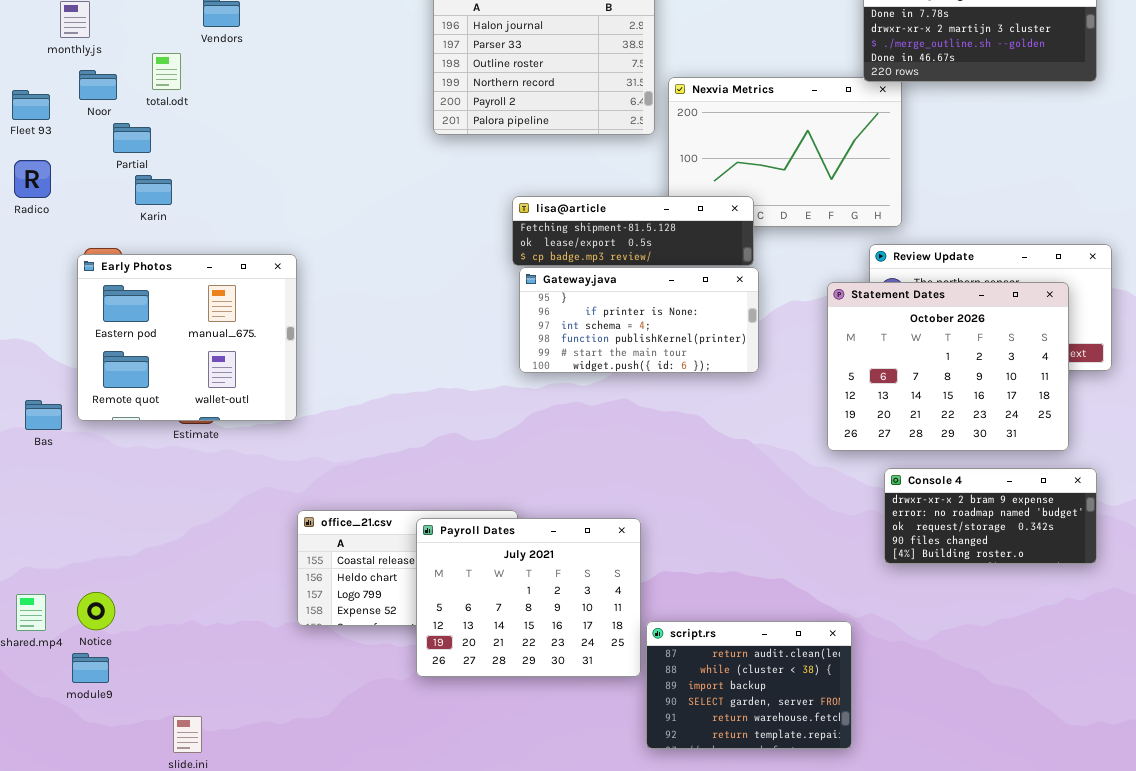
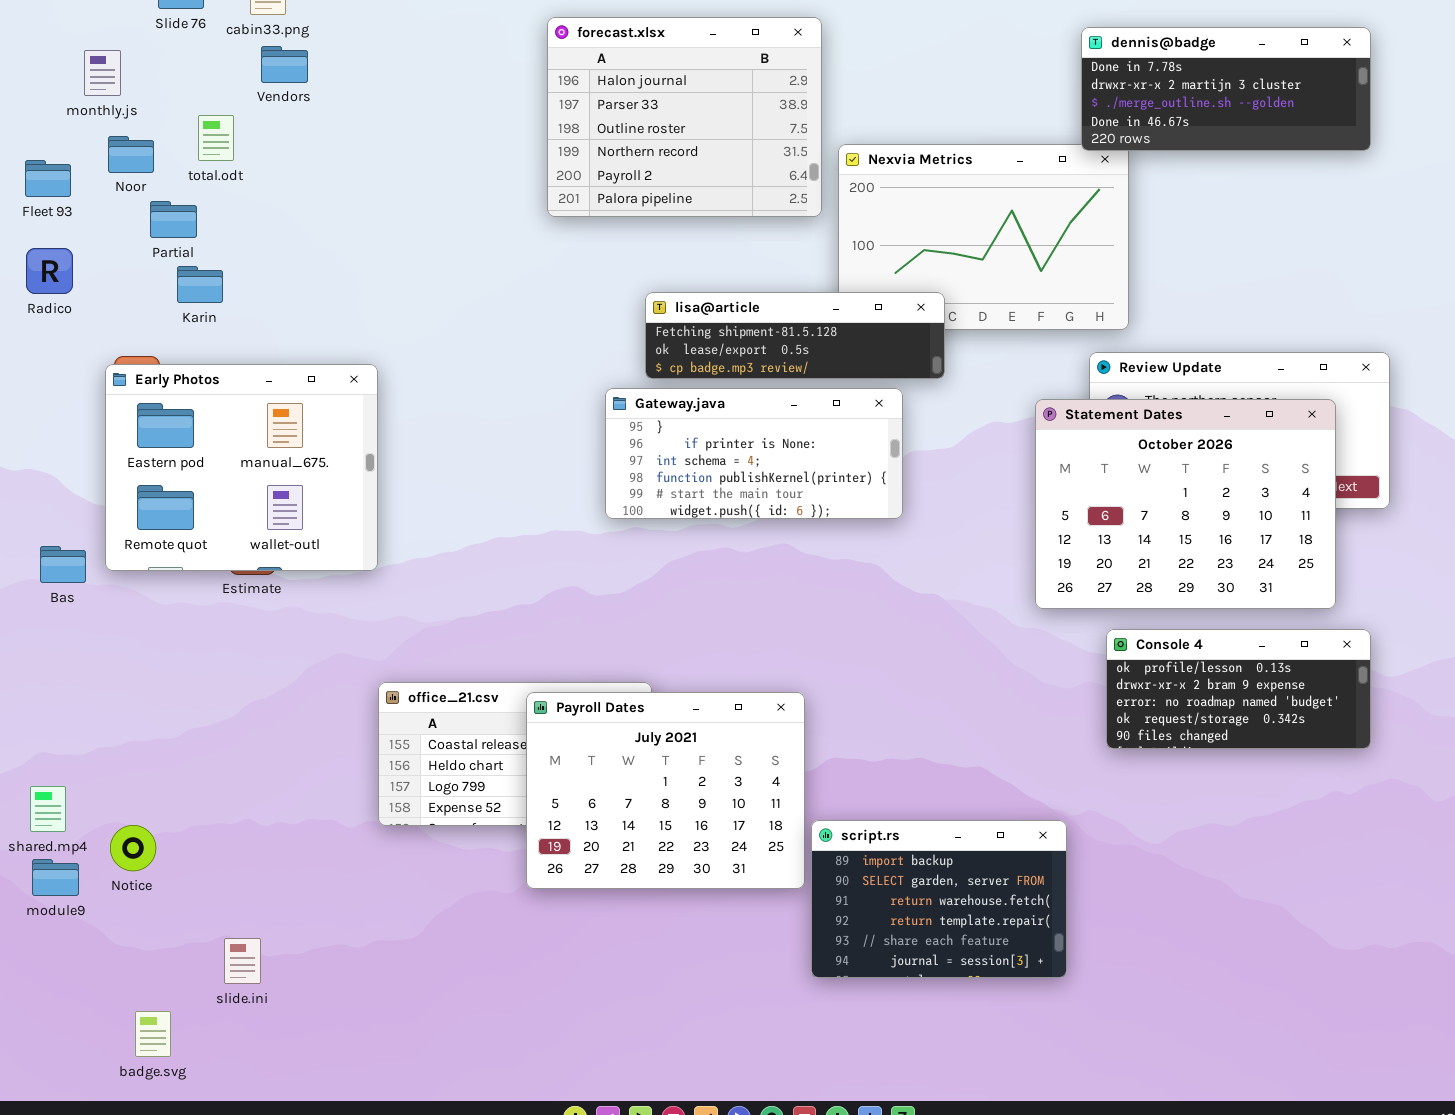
Gateway.java: [519,267,759,373] -> [605,388,903,519], moved
Console 4: [884,468,1097,564] -> [1106,629,1371,749], scrolled up 1 row
Notice: [77,592,115,630] -> [110,825,156,871], moved
script.rs: [646,621,852,749] -> [811,820,1067,978], scrolled down 2 rows
module9: [72,653,109,683] -> [32,859,79,896], moved

